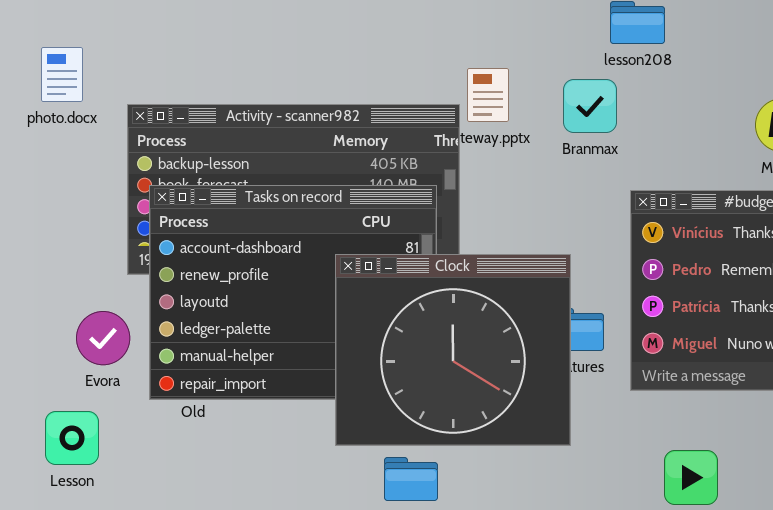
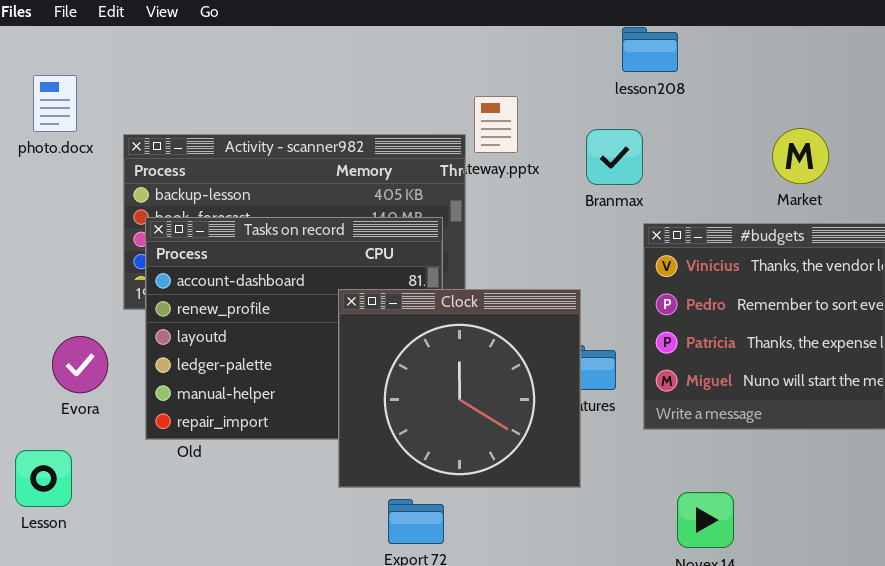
Branmax: [563,79,617,133] -> [586,129,643,185], moved
Evora: [76,311,130,365] -> [52,336,108,393], moved
Lesson: [45,411,99,465] -> [15,450,72,507], moved

